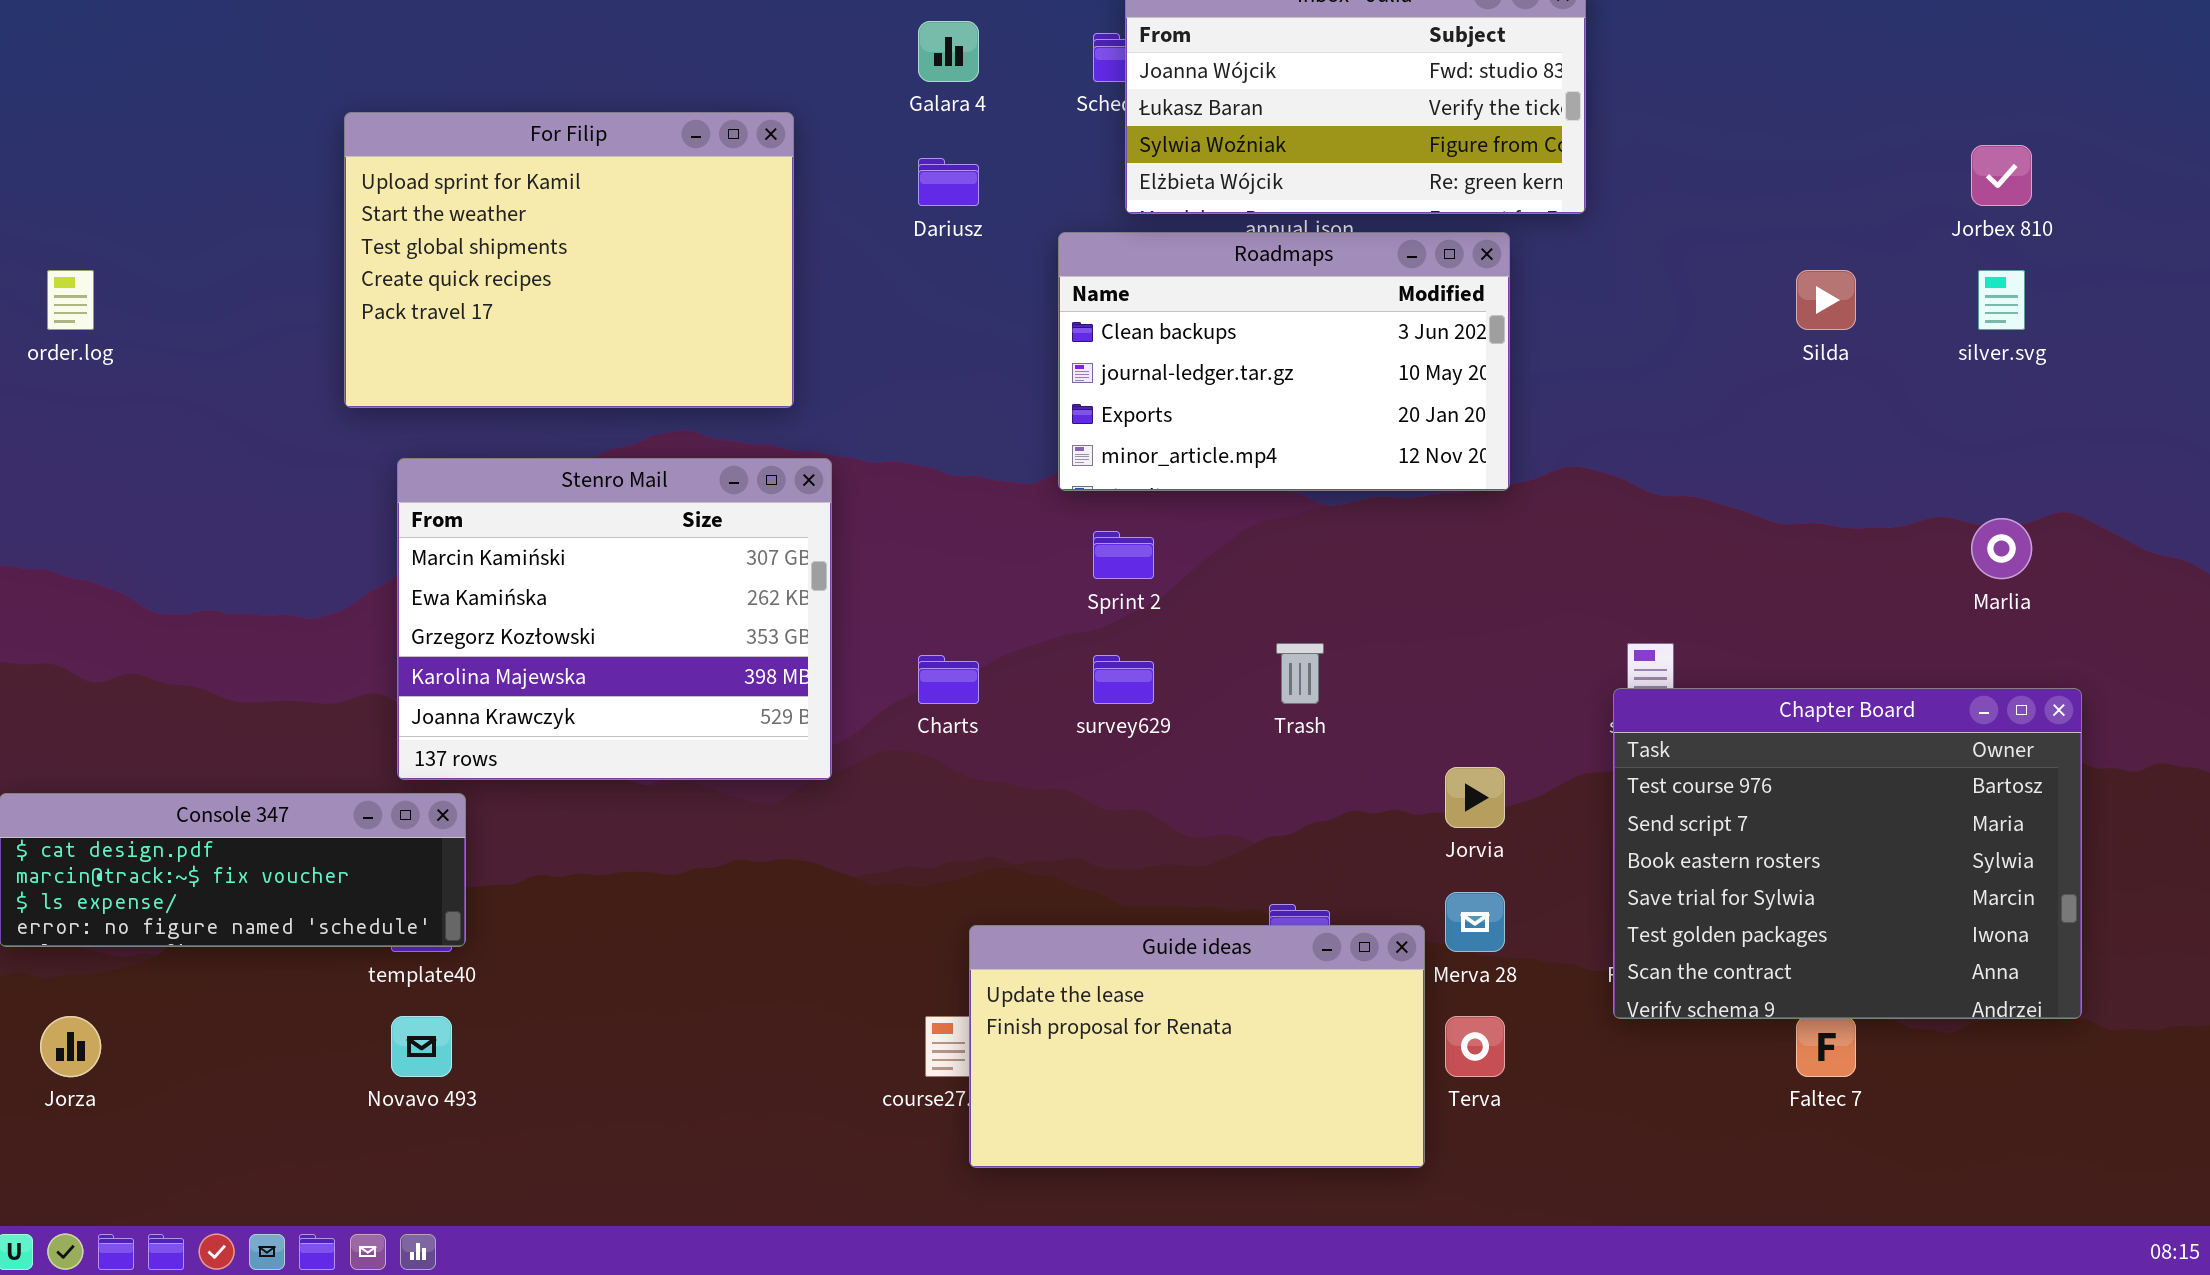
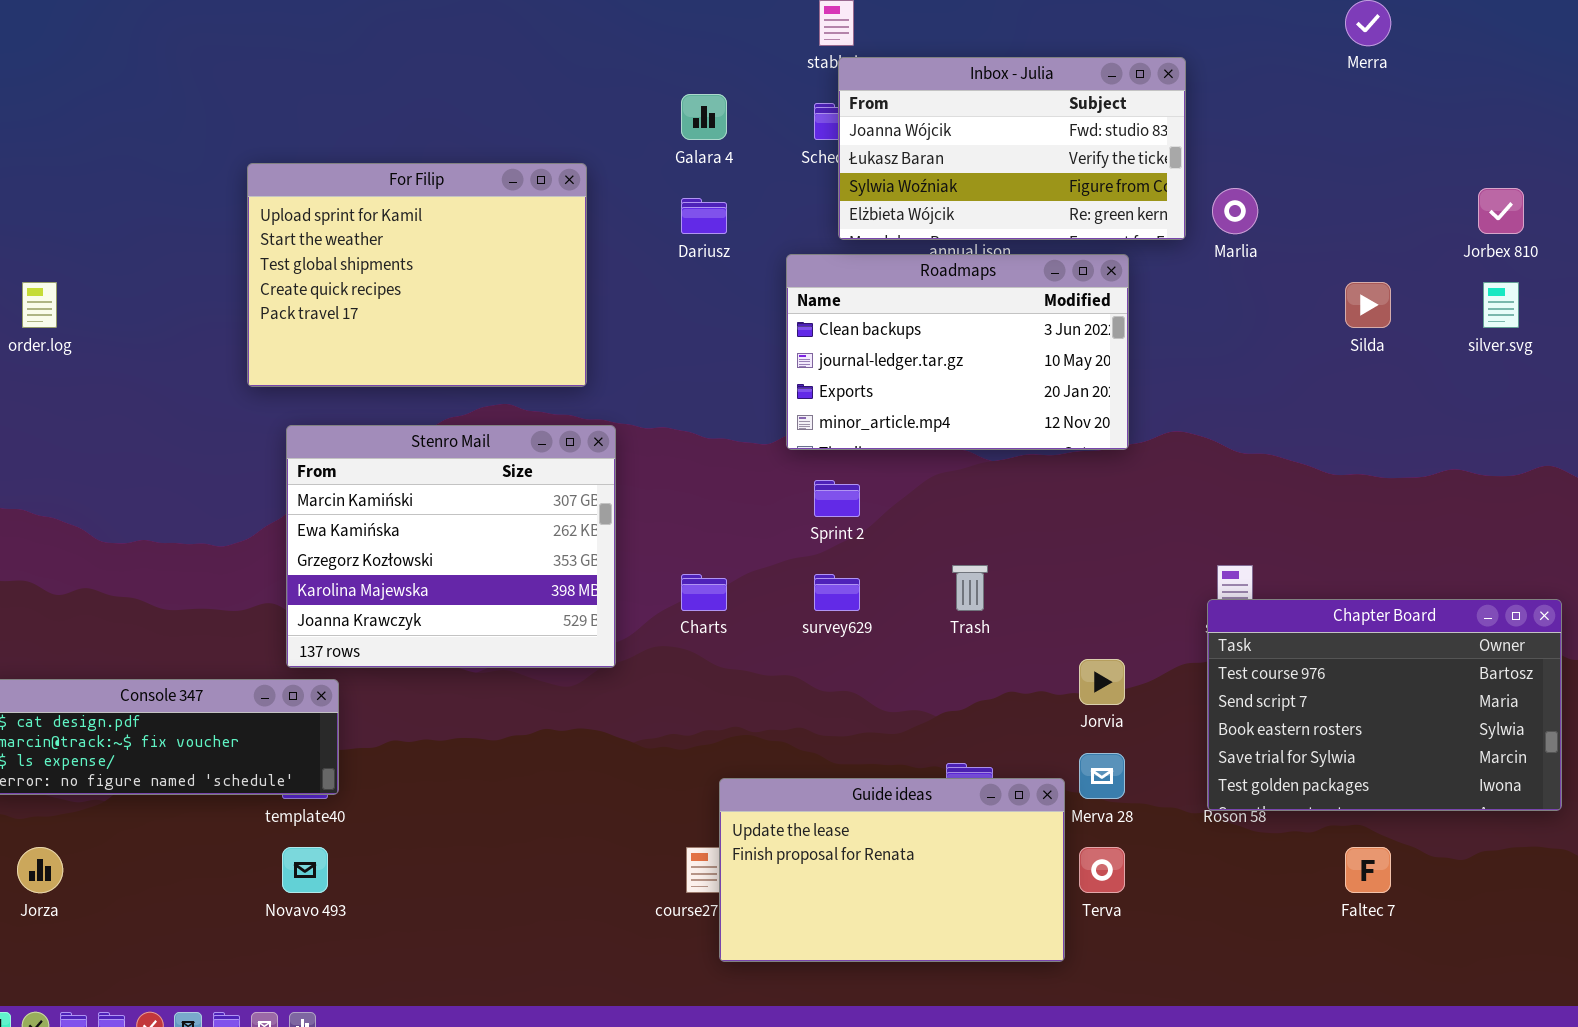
Marlia: [1971,518,2032,579] -> [1212,188,1258,234], moved
Chapter Board: [1613,688,2082,1019] -> [1207,599,1562,811], resized

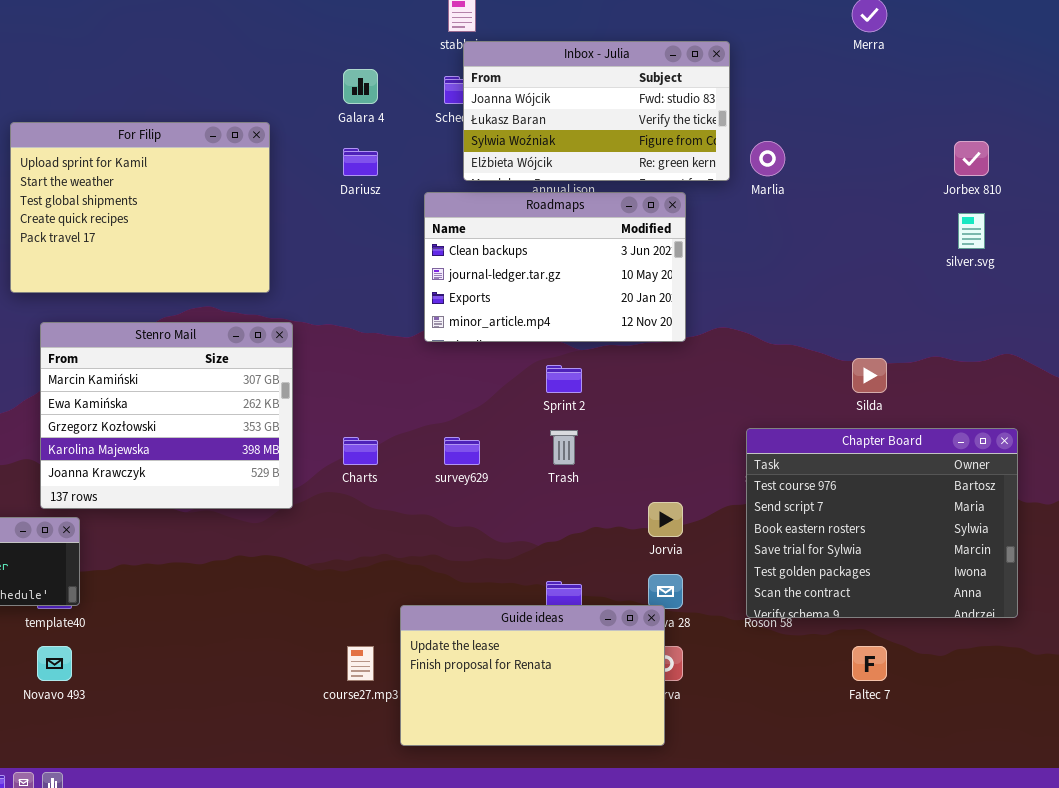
Silda: [1345,282,1391,328] -> [852,358,887,393], moved
Sprint 2: [814,480,860,517] -> [546,365,582,393], moved
Chapter Board: [1207,599,1562,811] -> [746,428,1018,618], resized
Guide ideas: [719,778,1065,962] -> [400,605,665,746], moved

